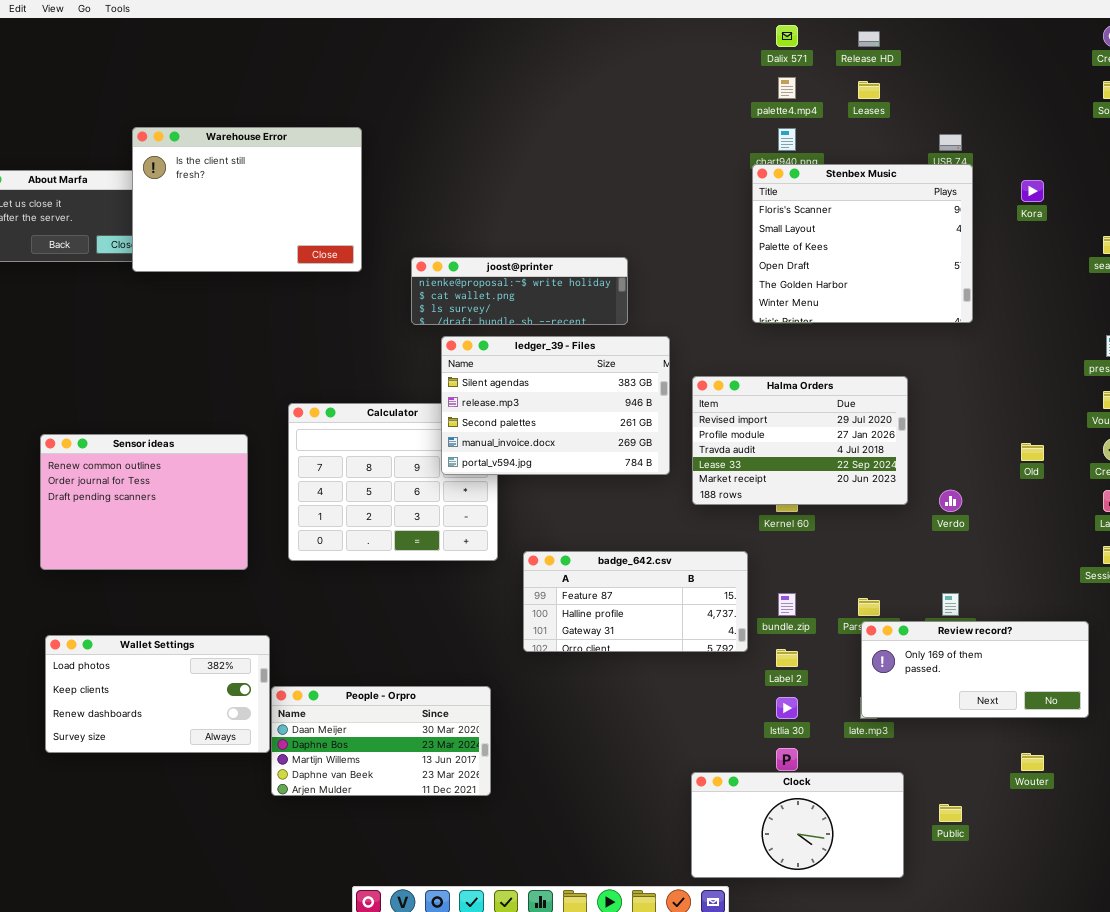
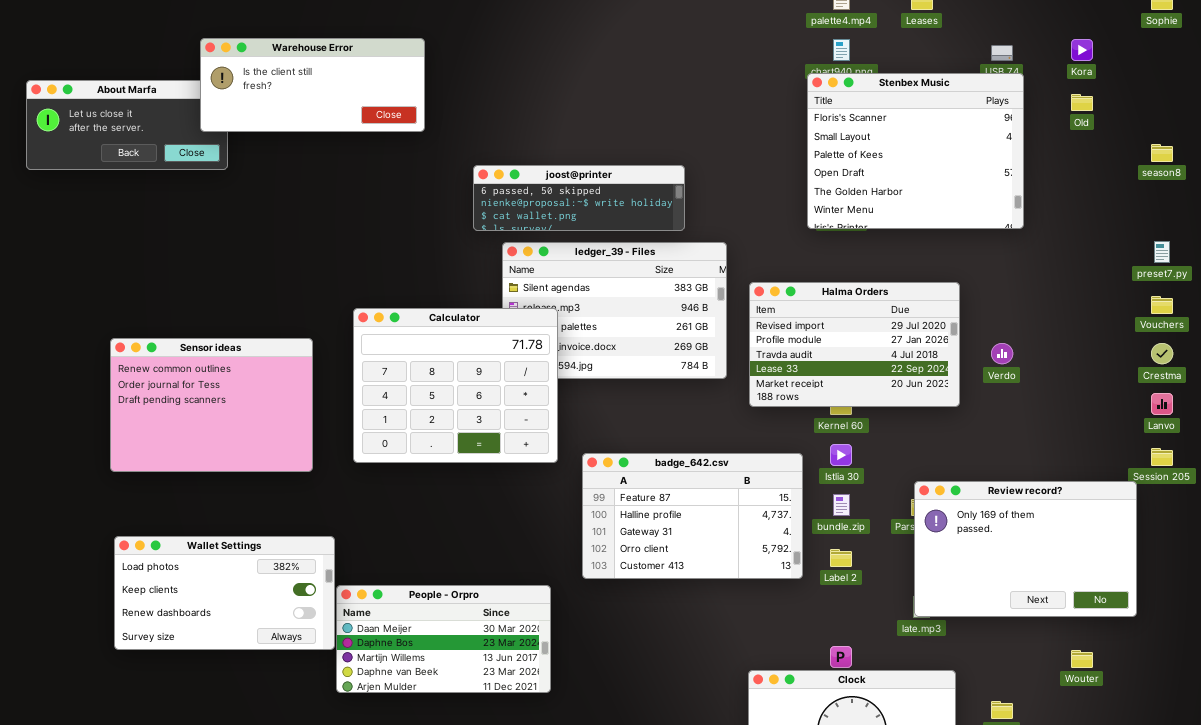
Warehouse Error: [132,127,362,272] -> [200,38,425,132], resized
Kora: [1021,180,1044,202] -> [1071,39,1093,61], moved
joost@printer: [411,257,628,325] -> [473,165,685,231], scrolled up 1 row
Calculator: [288,403,498,561] -> [353,308,558,463], raised
Old: [1021,443,1044,461] -> [1071,94,1093,111], moved
Verdo: [939,490,962,512] -> [991,343,1013,364], moved
badge_642.csv: [523,551,748,652] -> [582,453,803,579], resized
Review record?: [861,621,1089,718] -> [914,481,1137,617], resized
Istlia 30: [776,697,798,719] -> [830,444,852,466], moved

